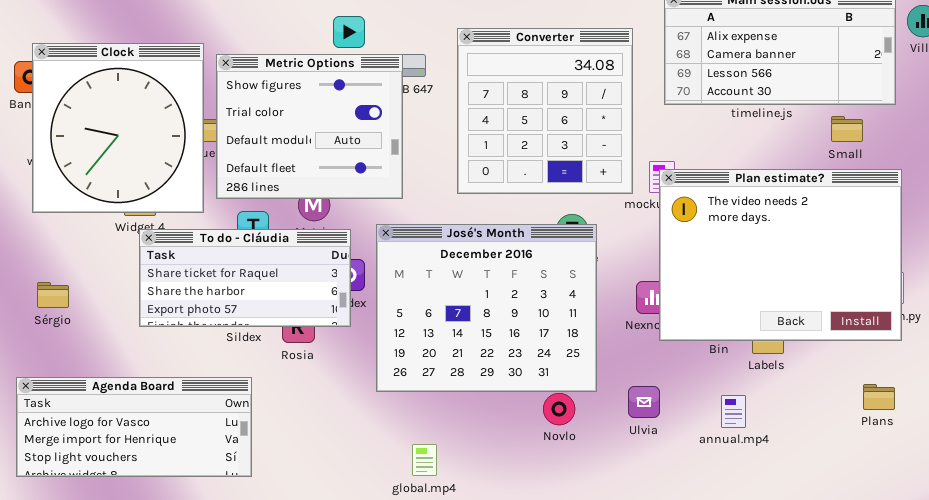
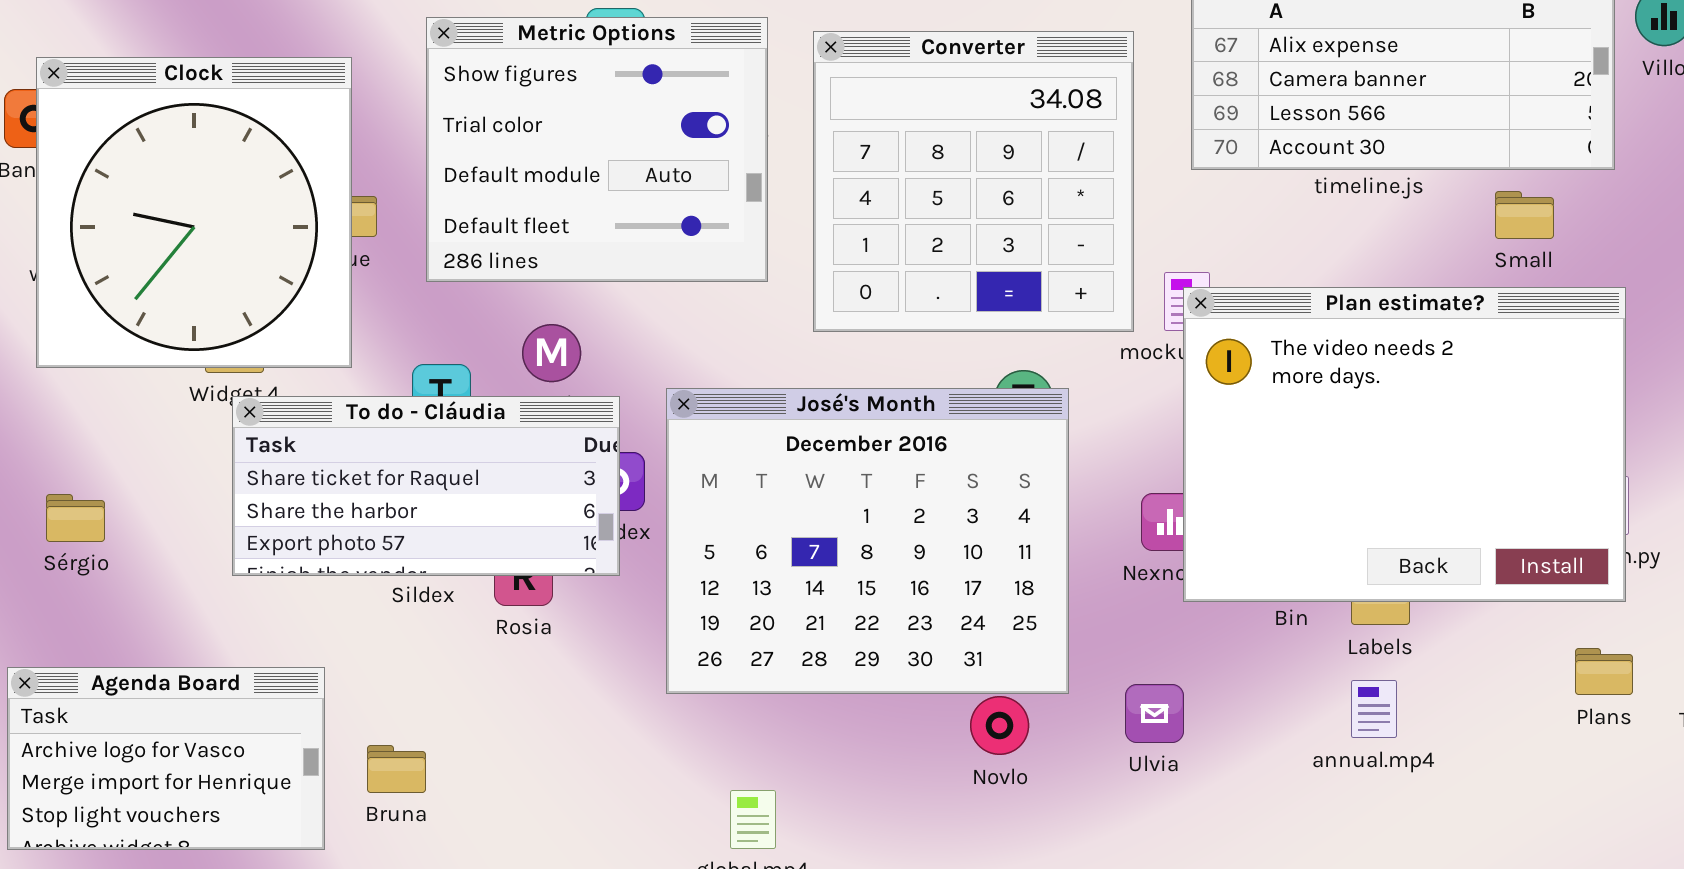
Metric Options: [216,54,403,199] -> [426,17,768,282], moved
Agenda Board: [16,377,252,477] -> [7,667,325,850], resized
Plans: [863,384,895,410] -> [1575,648,1633,695], moved
annual.mp4: [721,395,746,428] -> [1351,680,1397,738], moved

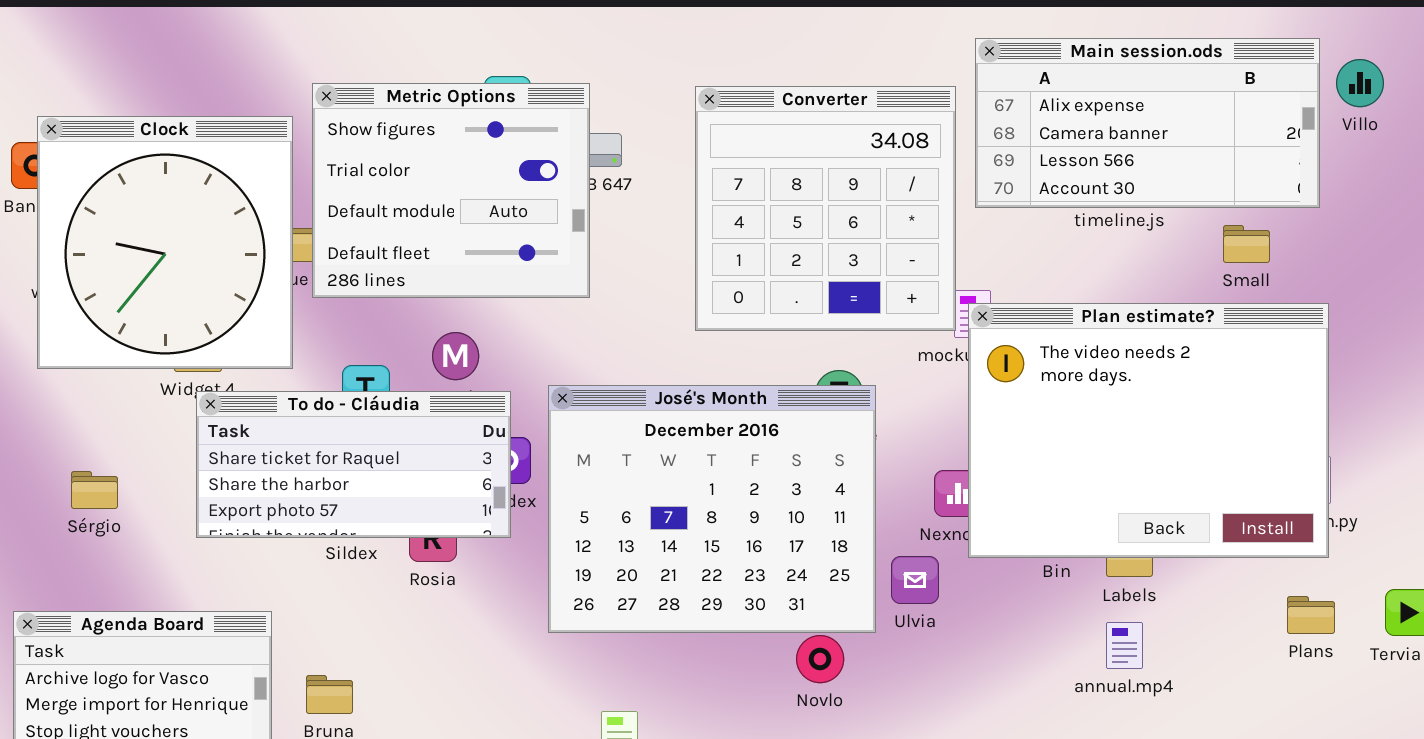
Metric Options: [426,17,768,282] -> [312,83,590,298], moved
Converter: [813,31,1134,332] -> [695,86,956,331], moved
Sérgio: [46,494,105,542] -> [71,471,118,509], moved
Ulvia: [1125,684,1184,743] -> [891,556,939,604], moved

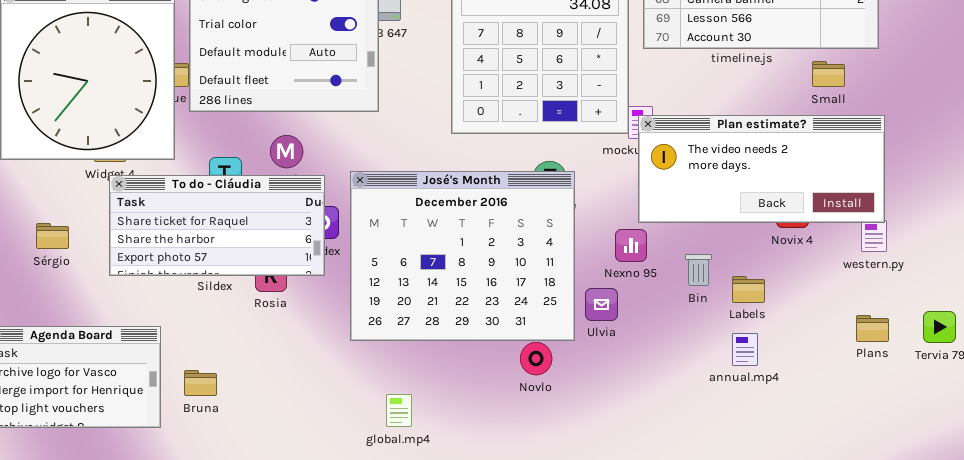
Plan estimate?: [968,303,1329,558] -> [638,115,885,223], resized
Sérgio: [71,471,118,509] -> [36,223,69,249], moved

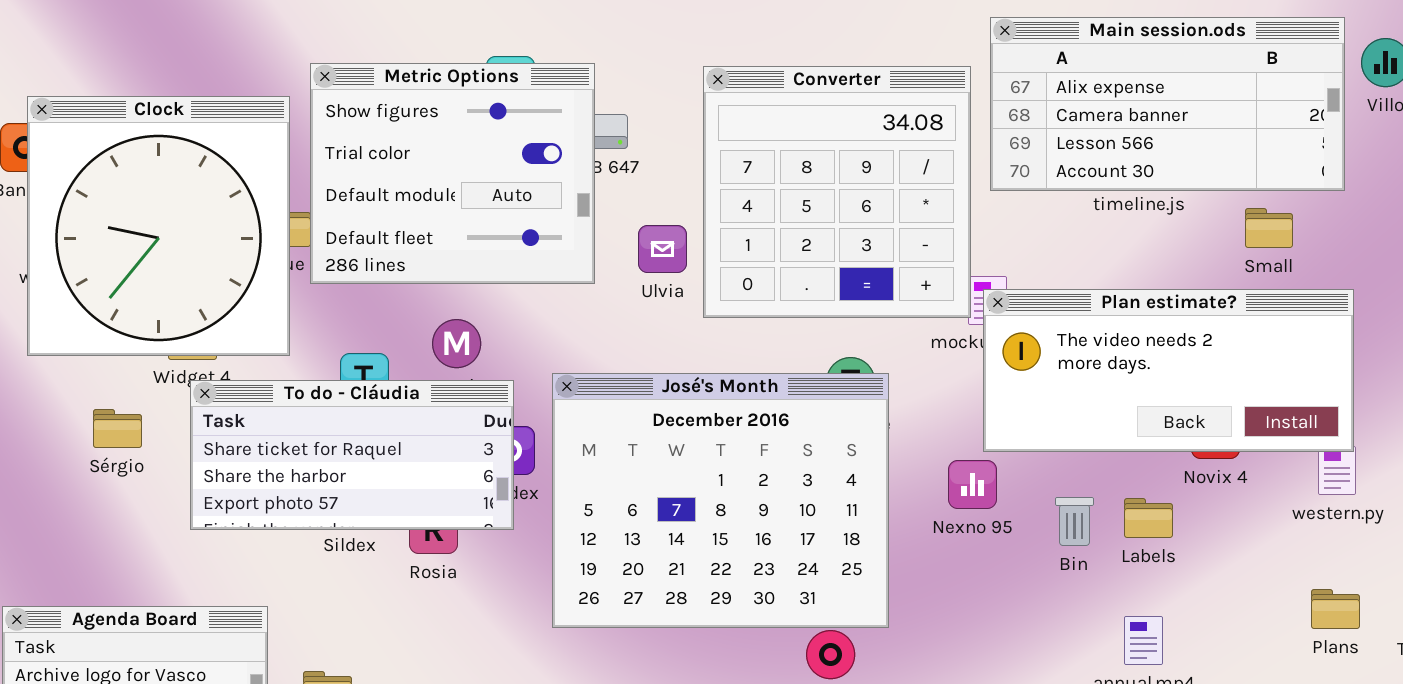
Sérgio: [36,223,69,249] -> [93,409,142,448], moved
Labels: [732,276,765,303] -> [1124,498,1173,538], moved
Ulvia: [585,288,618,321] -> [638,225,687,273], moved

